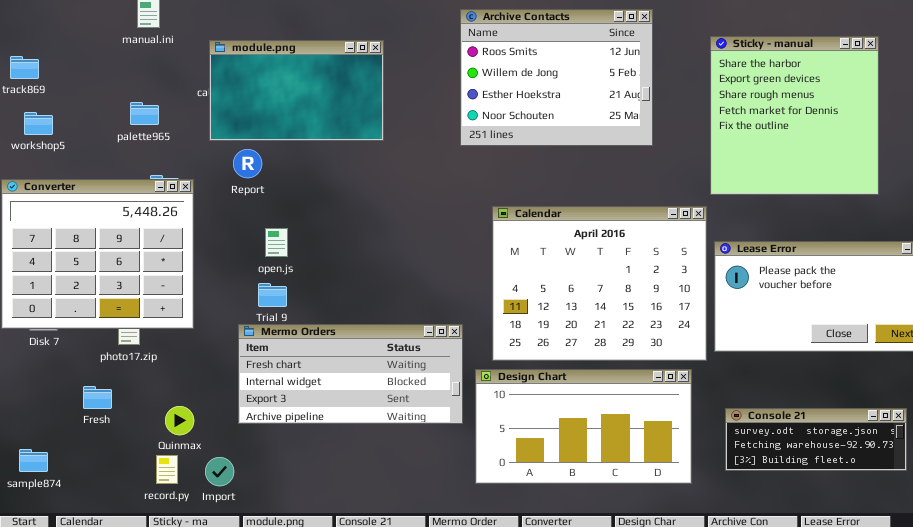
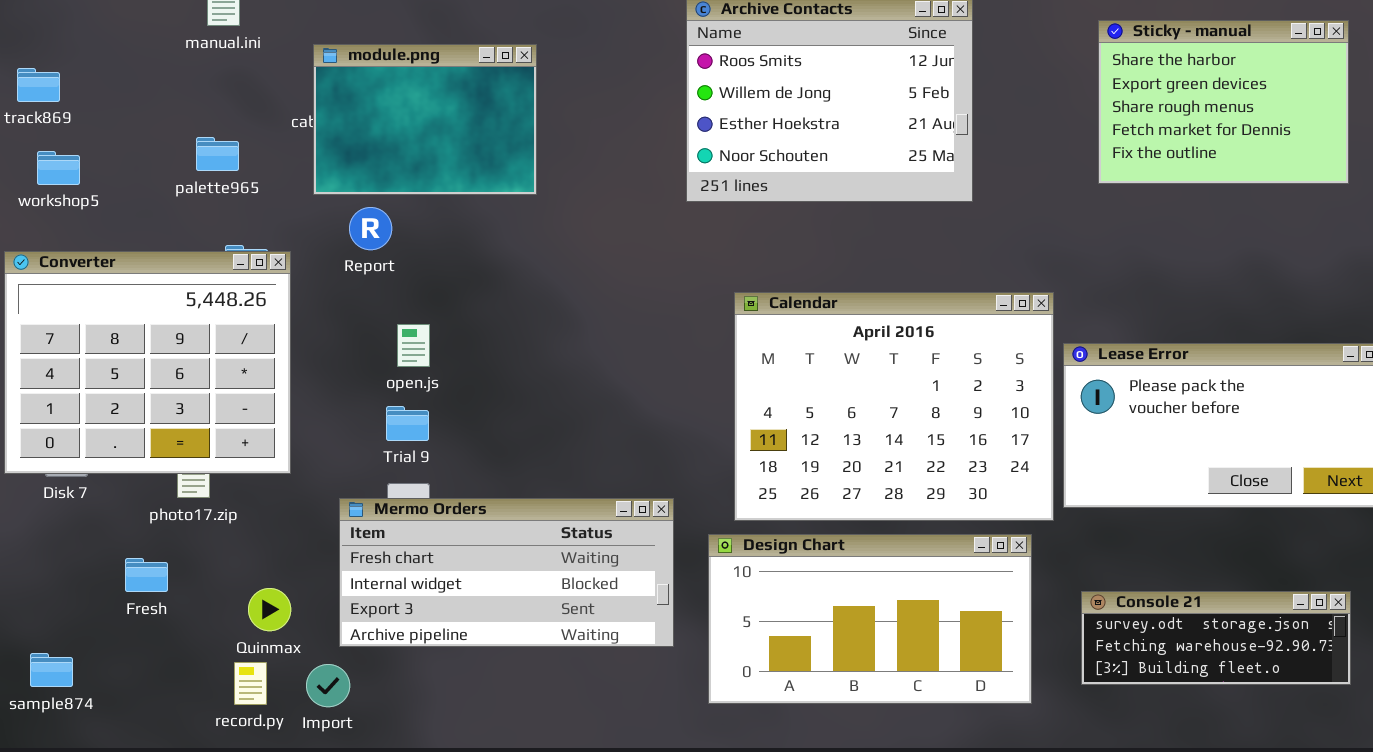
Sticky - manual: [710,36,879,195] -> [1098,20,1349,184], moved, resized
module.png: [209,40,384,141] -> [313,44,537,195], resized
Mermo Orders: [238,324,463,424] -> [339,498,674,647], moved

